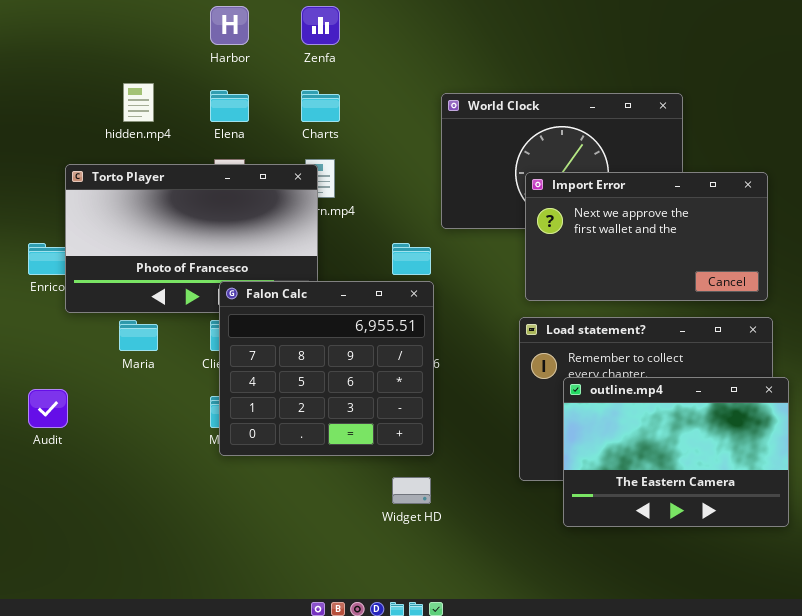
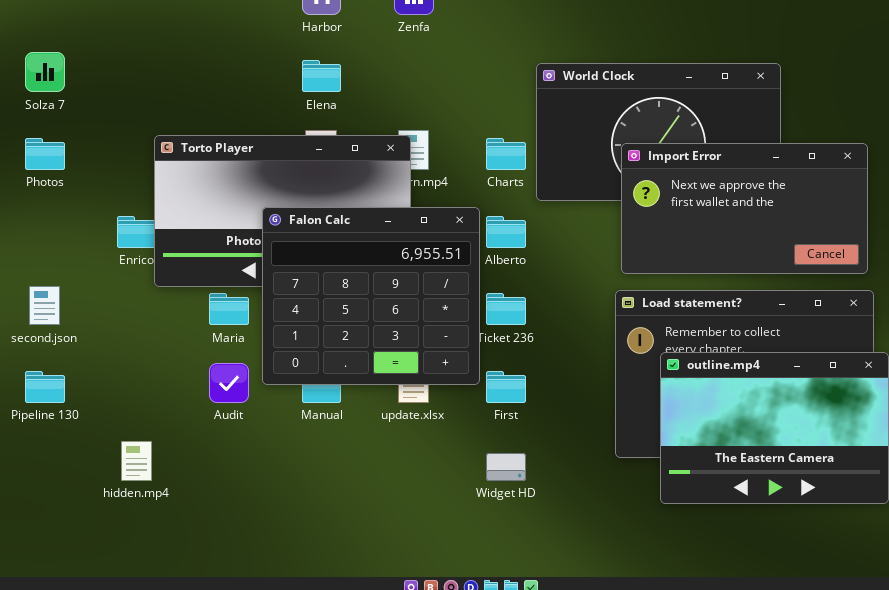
hidden.mp4: [123,83,154,122] -> [121,441,152,481], moved
Charts: [301,90,340,122] -> [486,138,526,170], moved
Falon Calc: [219,281,434,456] -> [262,207,480,385], moved
Audit: [28,389,68,428] -> [209,363,249,403], moved

